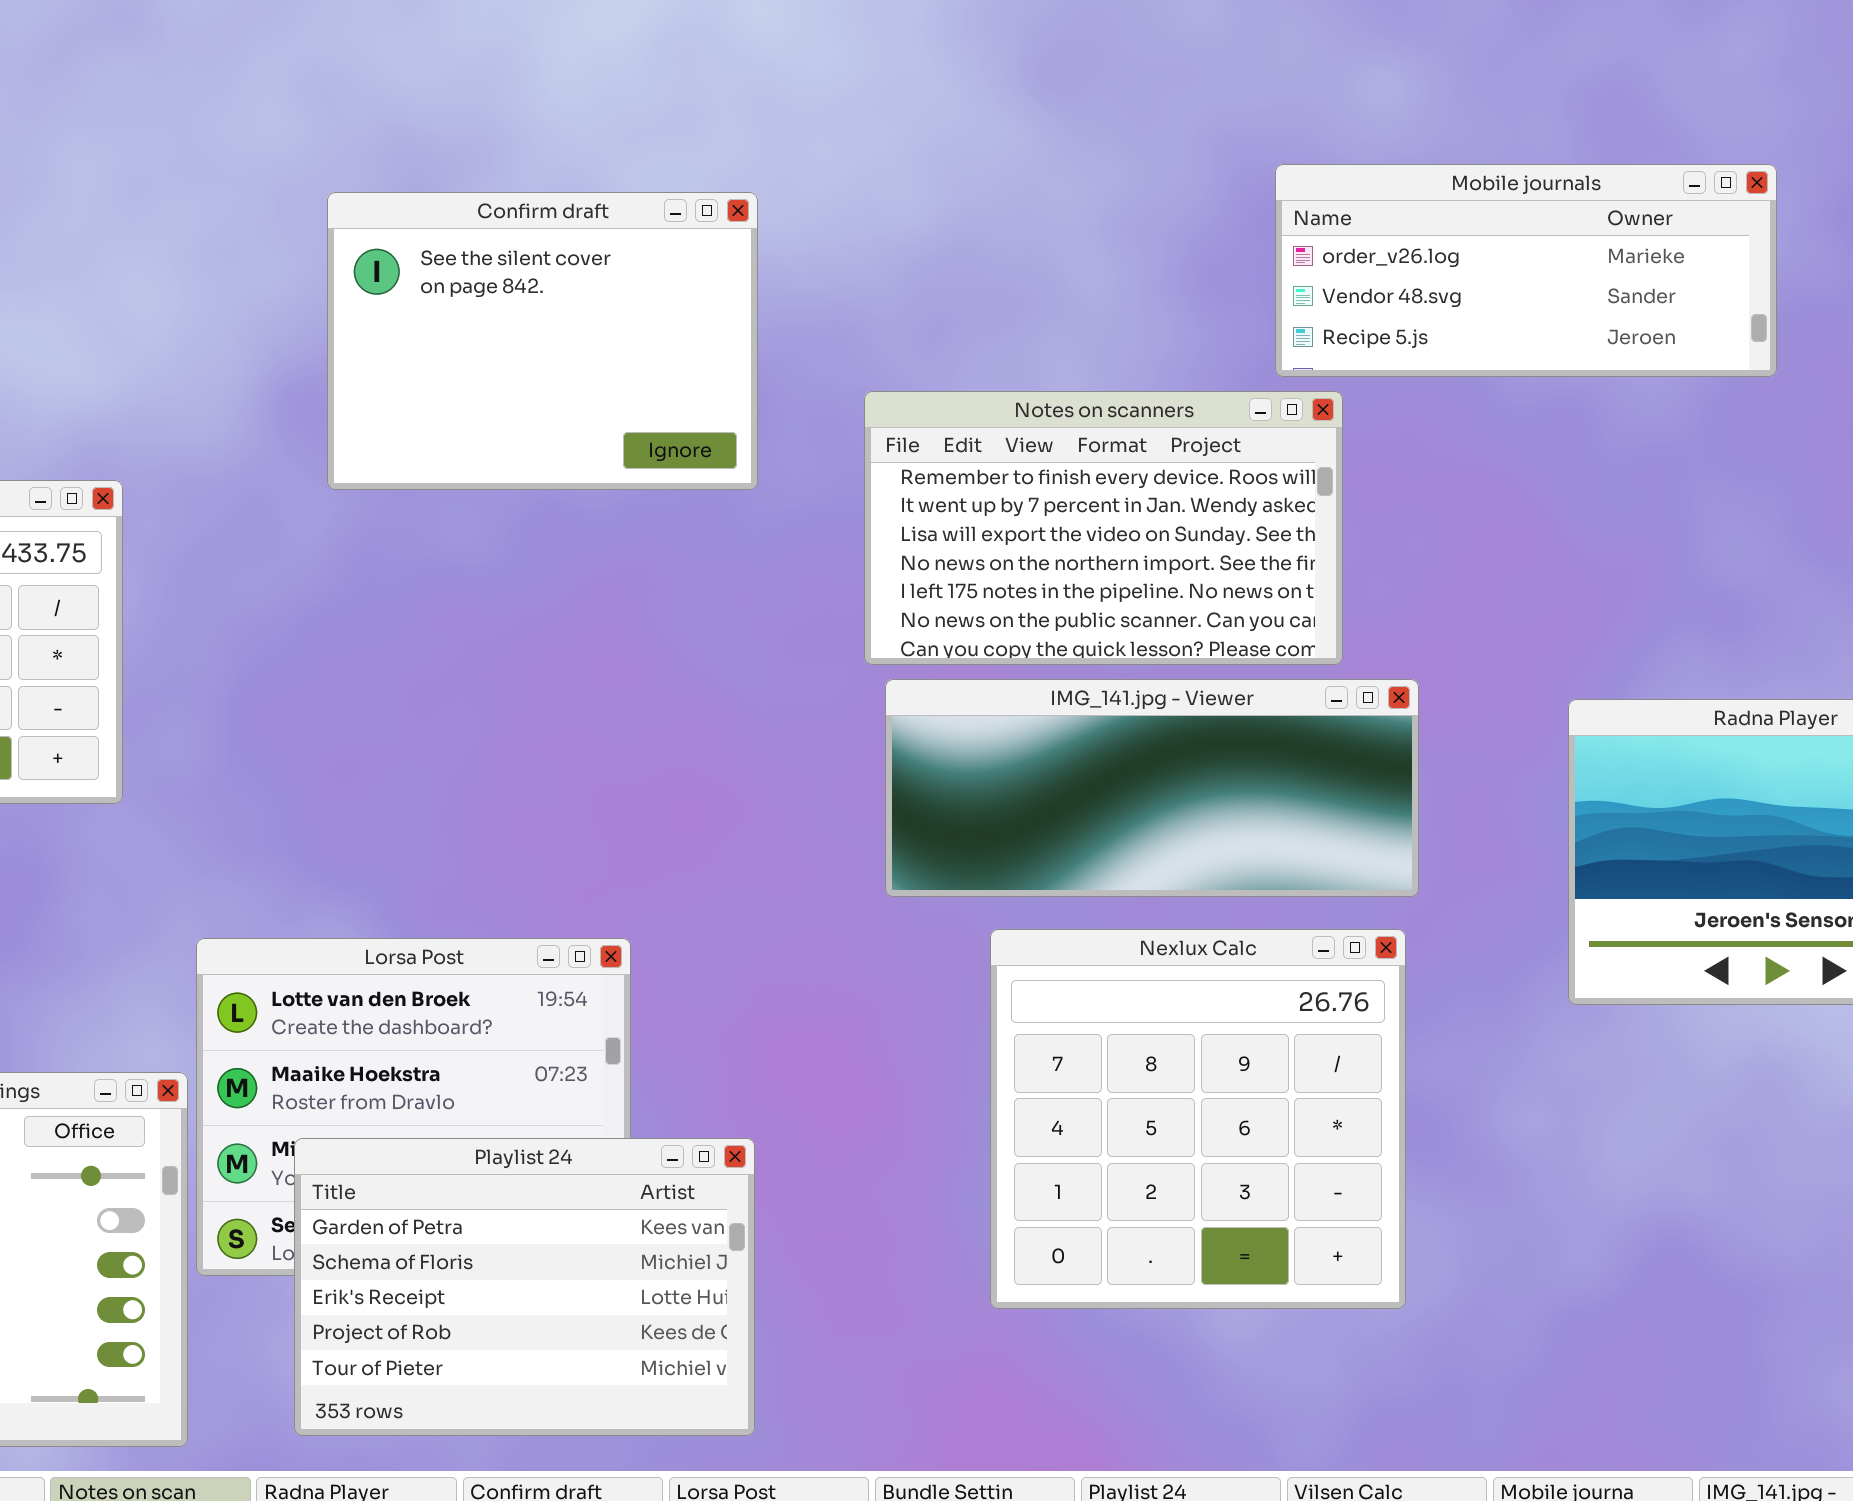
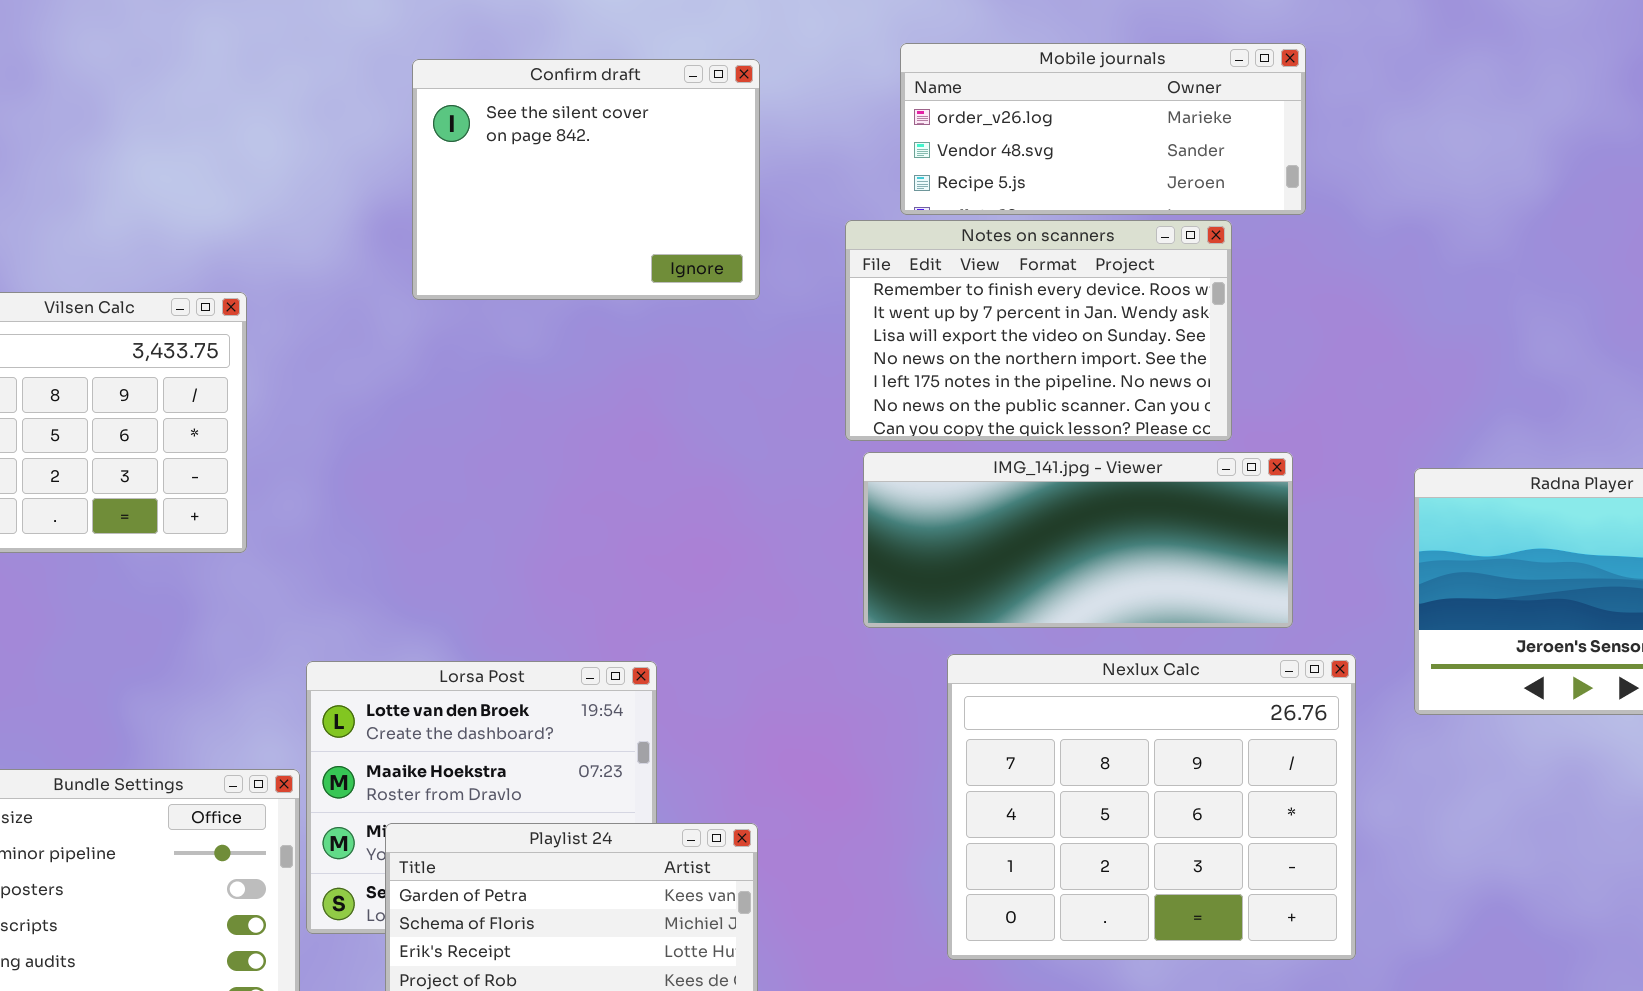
Mobile journals: [1275,164,1777,377] -> [900,43,1306,215], moved
Nexlux Calc: [990,929,1406,1309] -> [947,654,1356,960], resized

